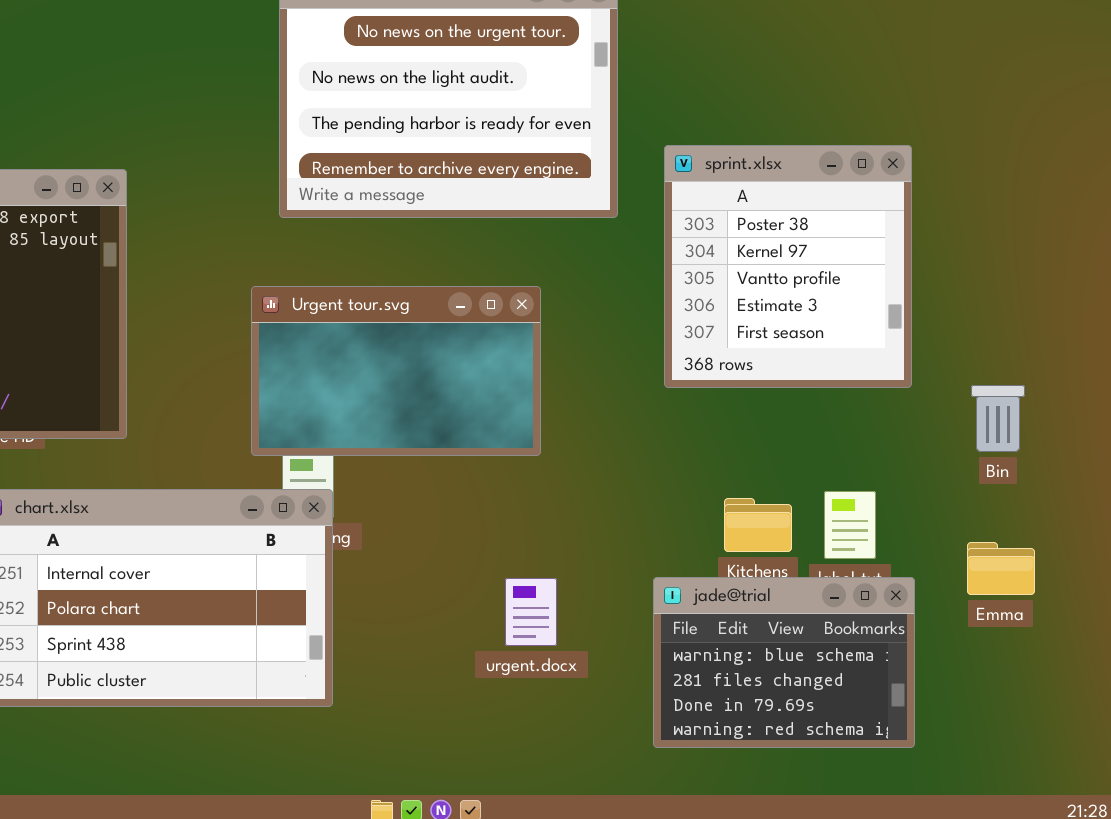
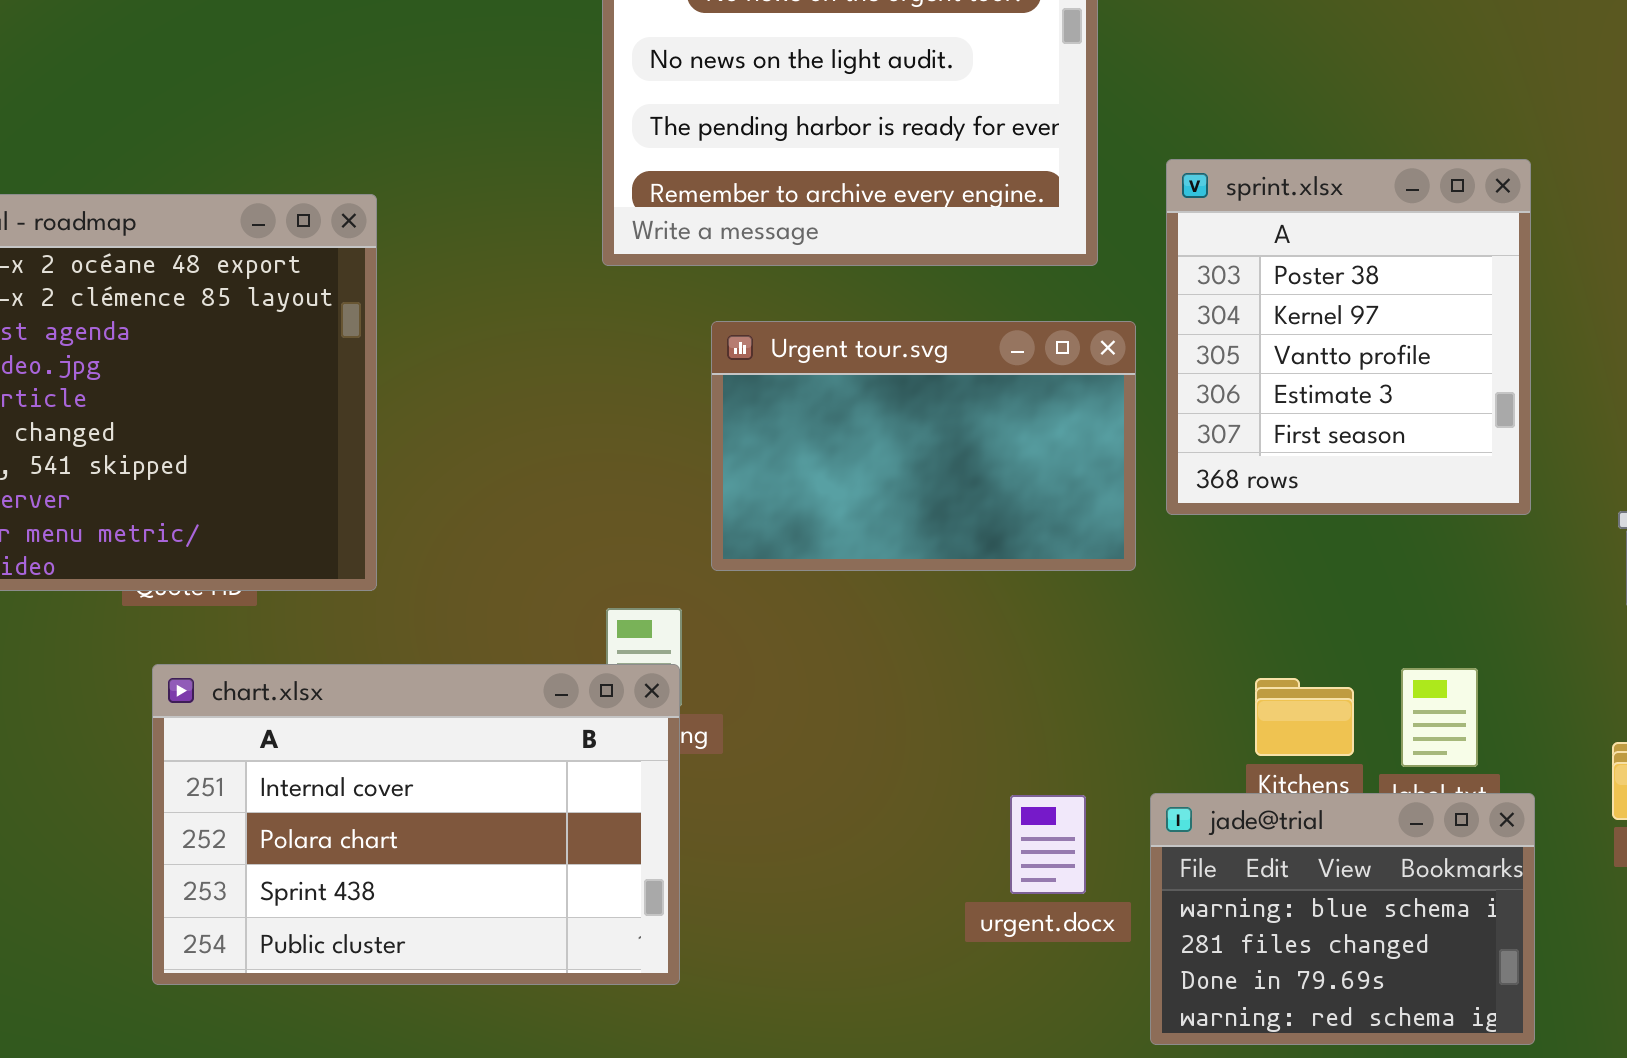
Urgent tour.svg: [251,286,541,456] -> [711,321,1136,571], moved
urgent.docx: [505,578,557,646] -> [1010,795,1086,894], moved

